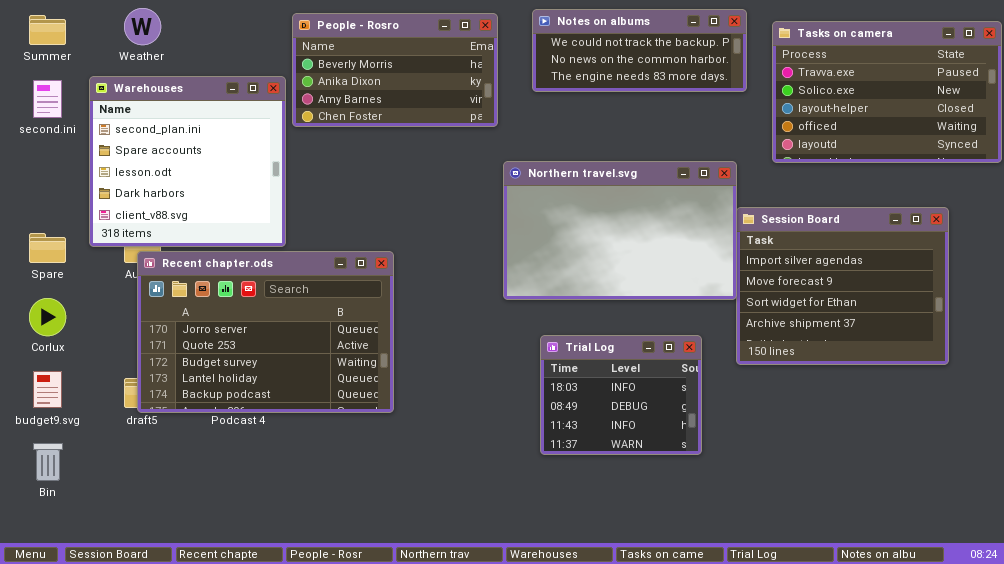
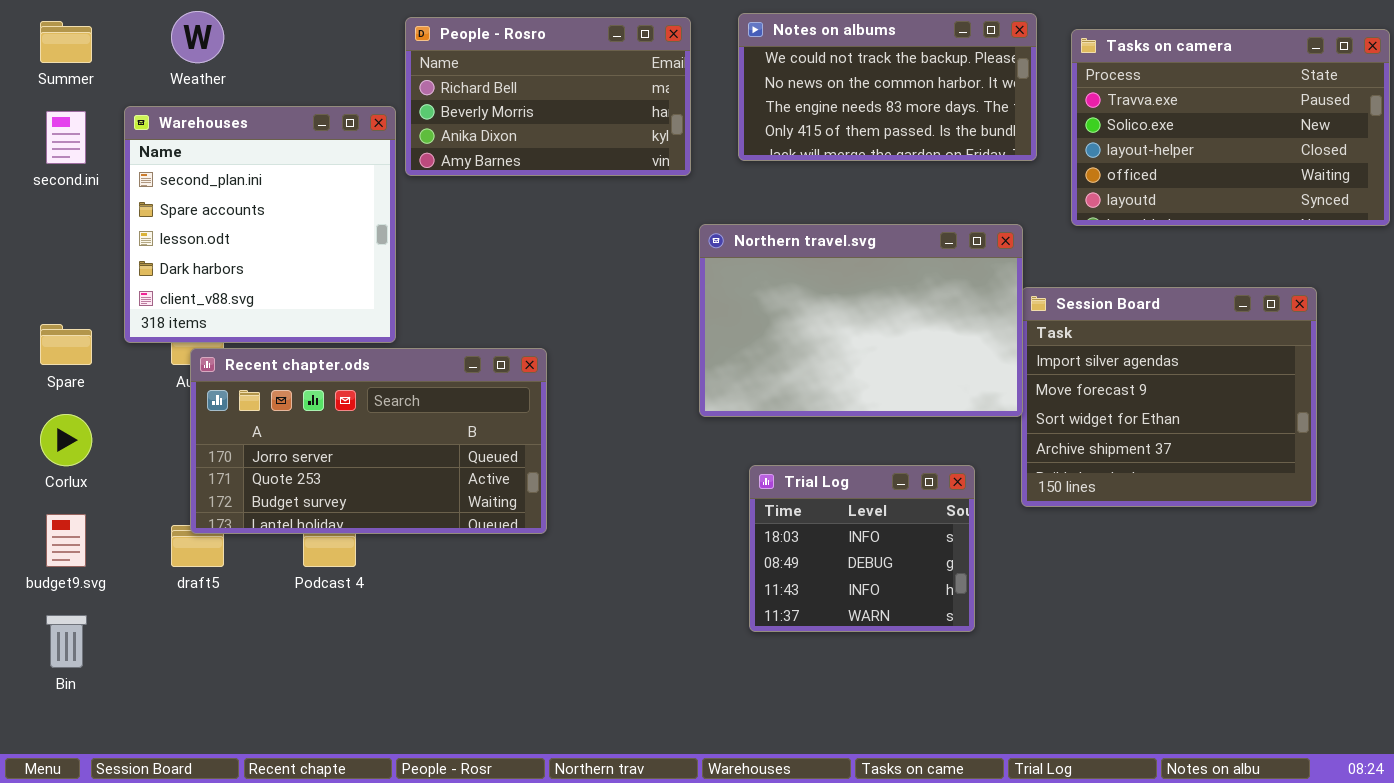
Notes on albums: [532,9,747,92] -> [738,13,1037,161], resized
People - Rosro: [292,13,498,127] -> [405,17,691,176], scrolled up 1 row
Recent chapter.ods: [137,251,394,413] -> [190,348,547,534], resized

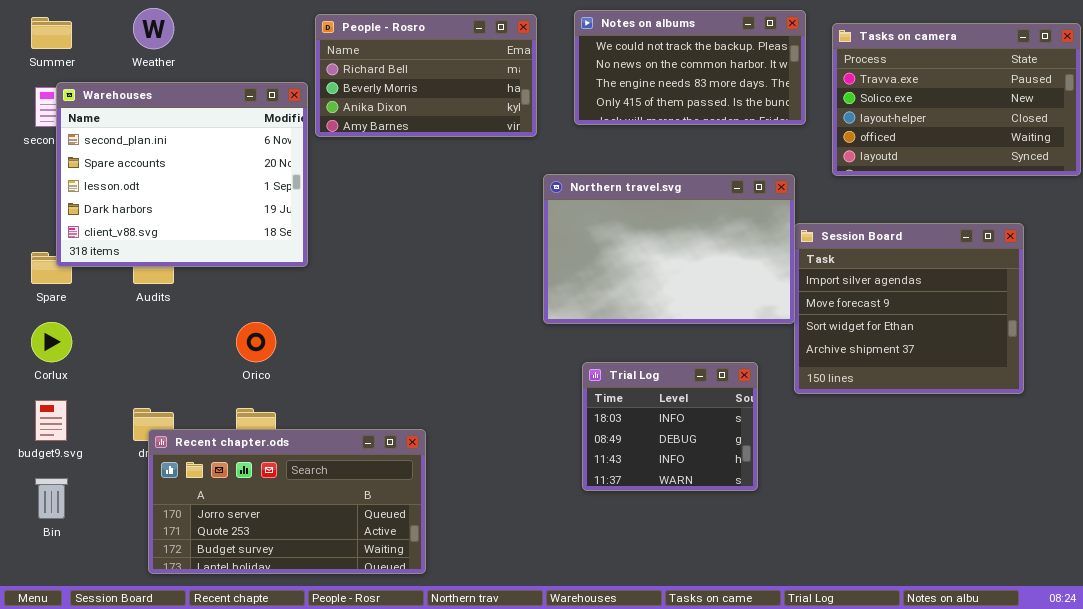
Warehouses: [124,106,396,343] -> [56,82,308,267], resized
Recent chapter.ods: [190,348,547,534] -> [148,429,426,574], moved

